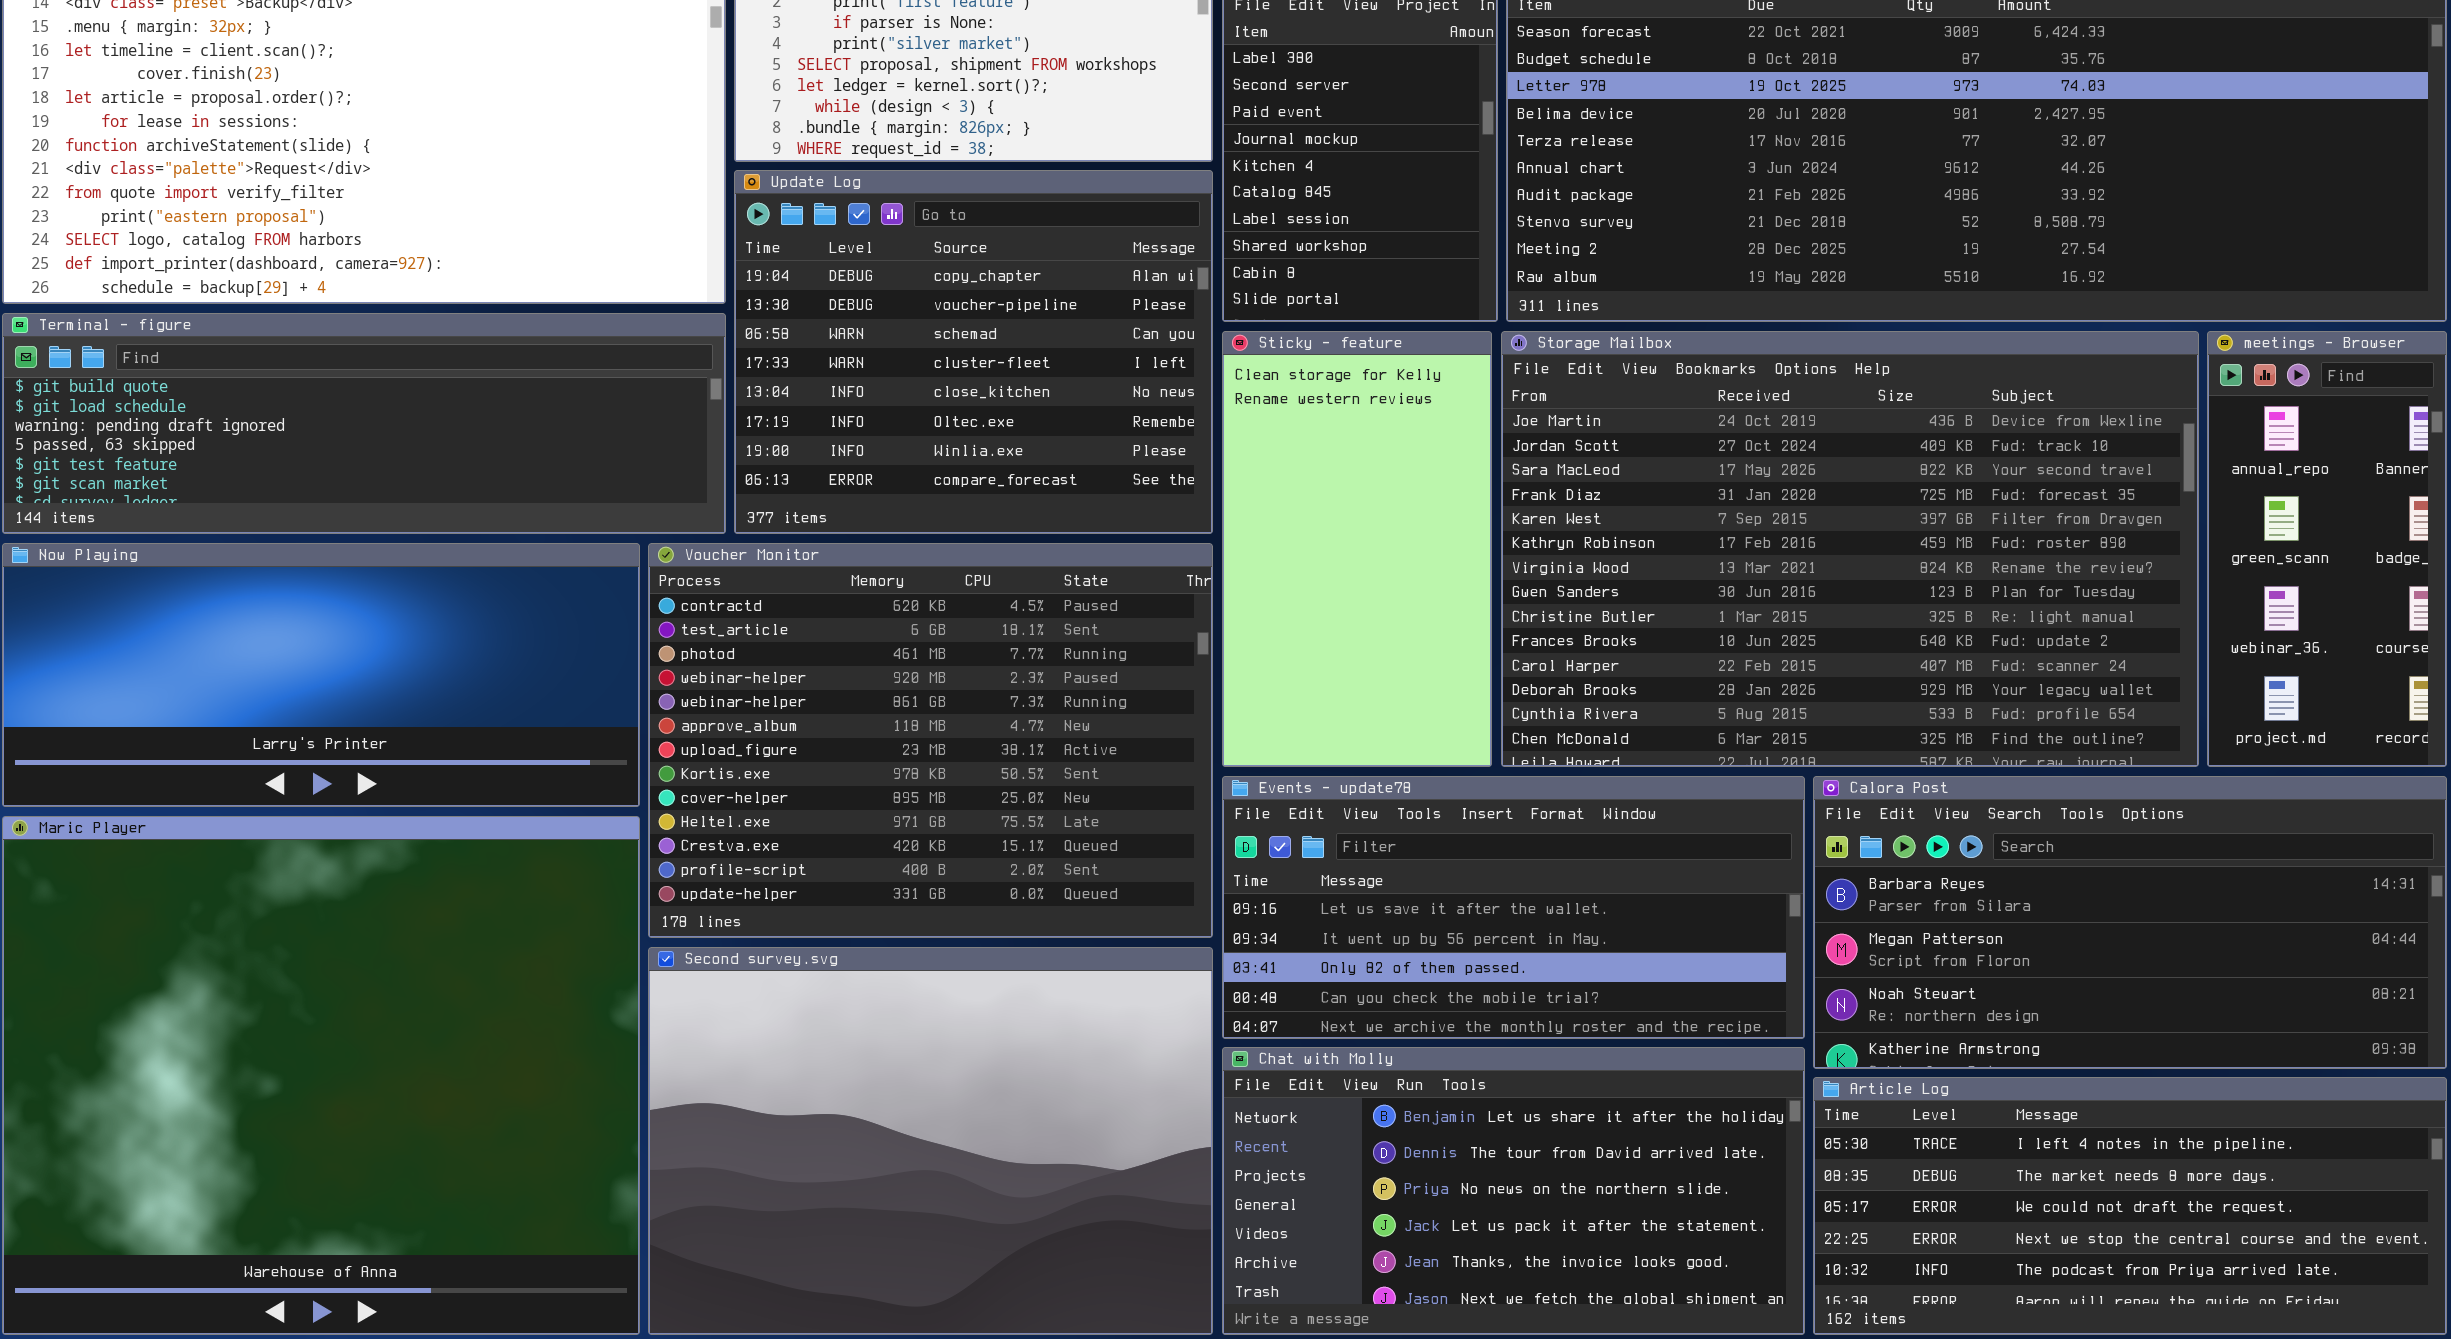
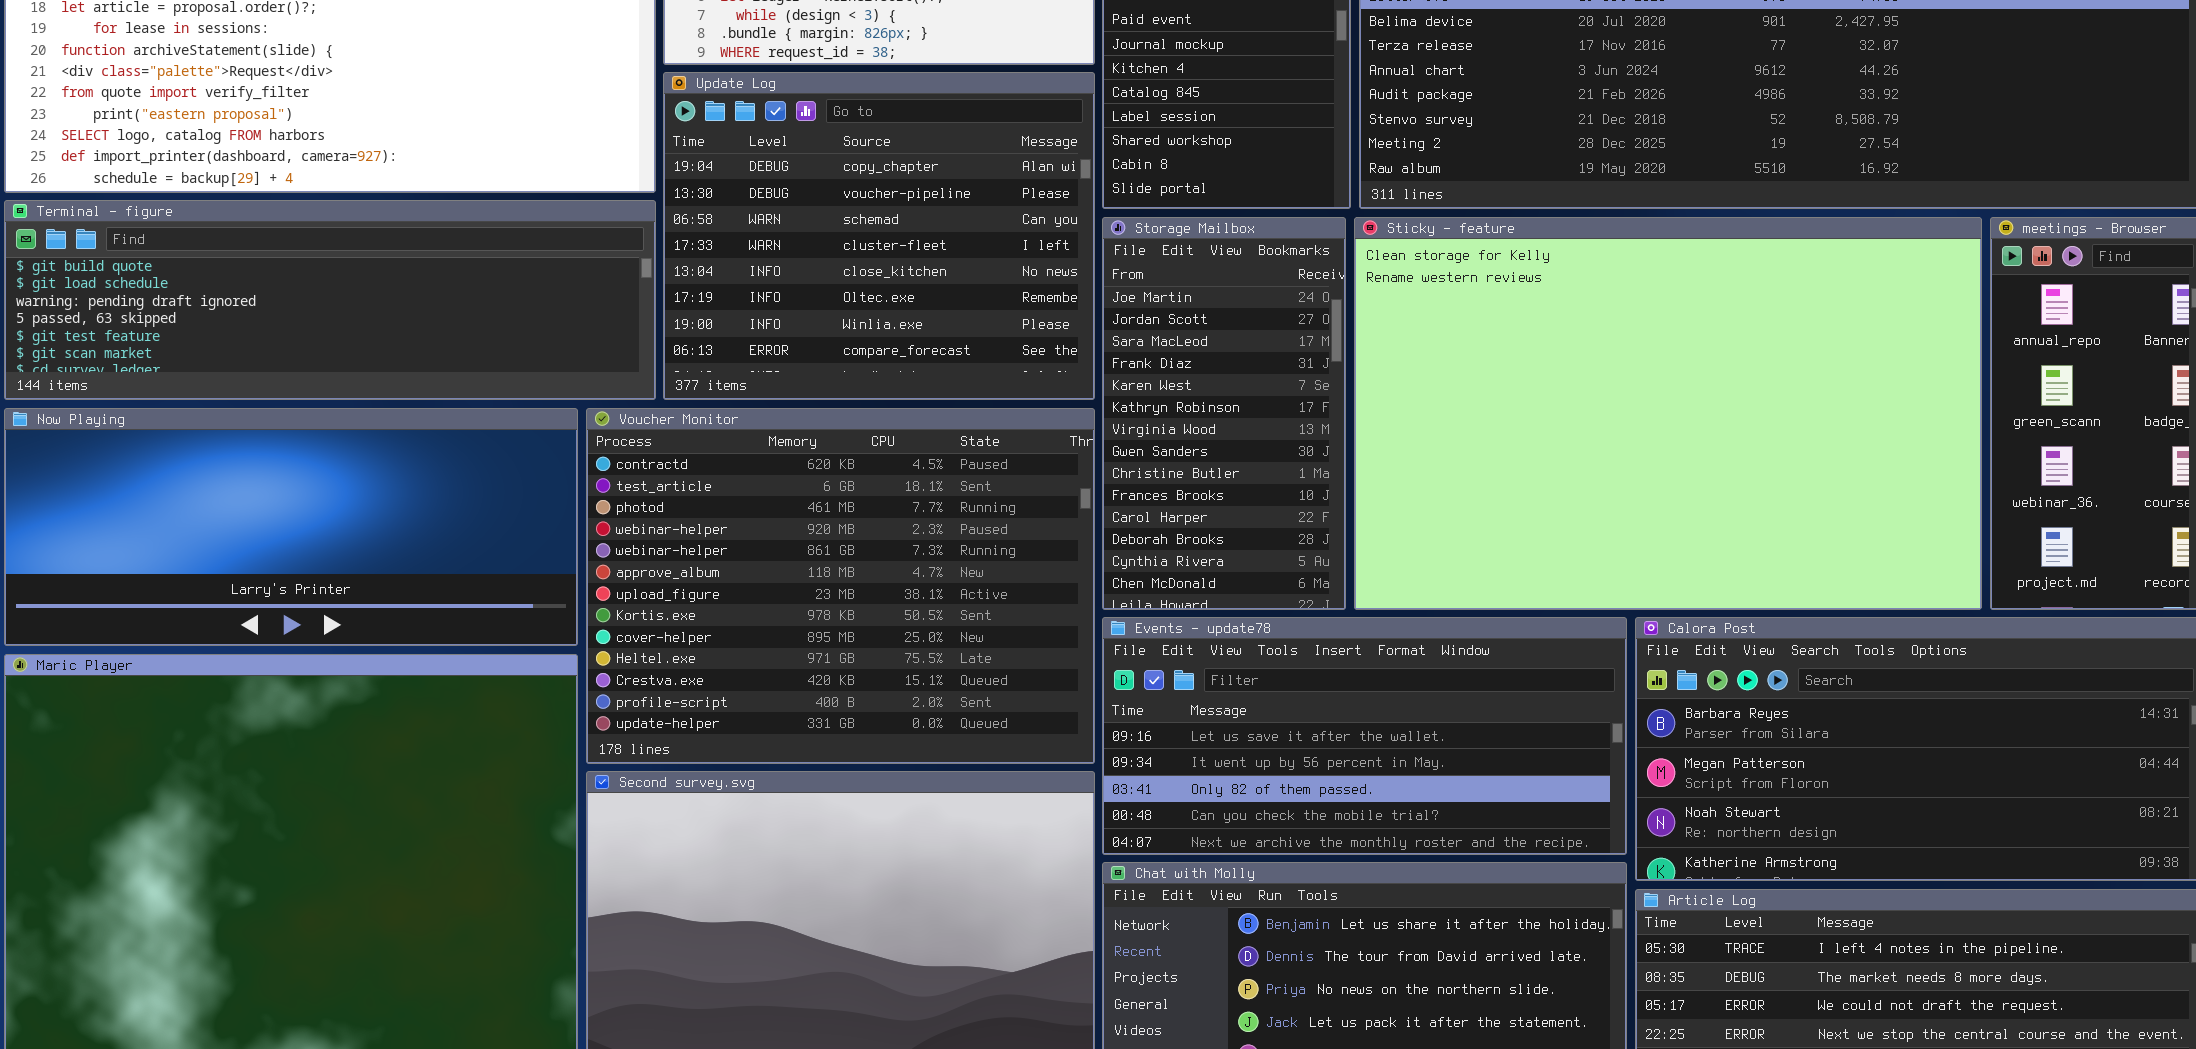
Sticky - feature: [1222,331,1492,767] -> [1354,217,1982,610], moved, resized
Storage Mailbox: [1501,331,2199,767] -> [1102,217,1346,610], moved, resized

